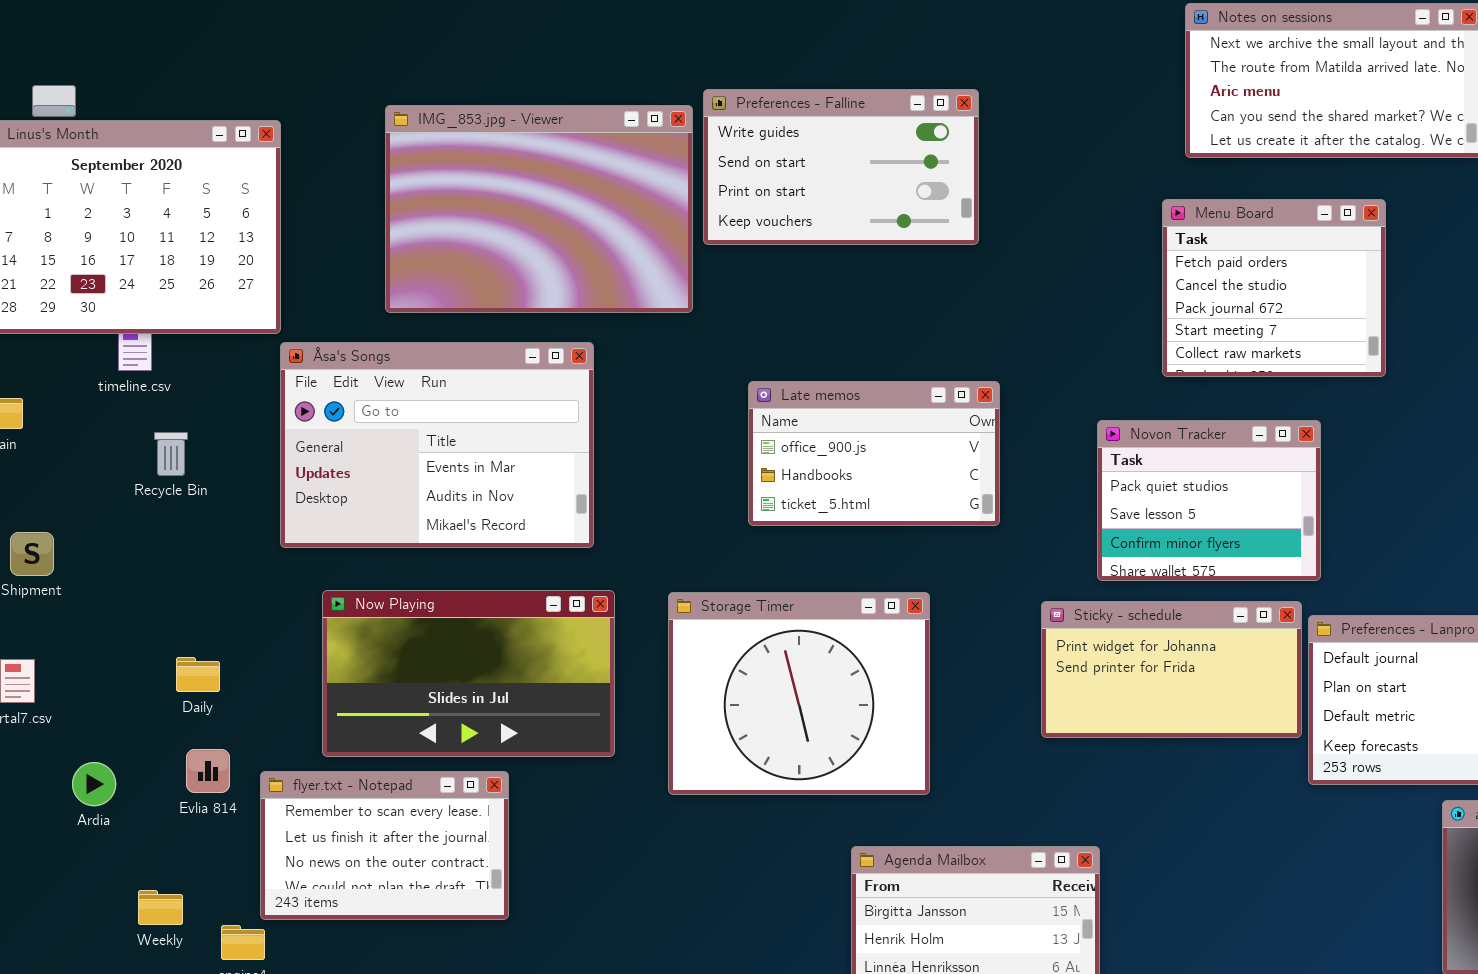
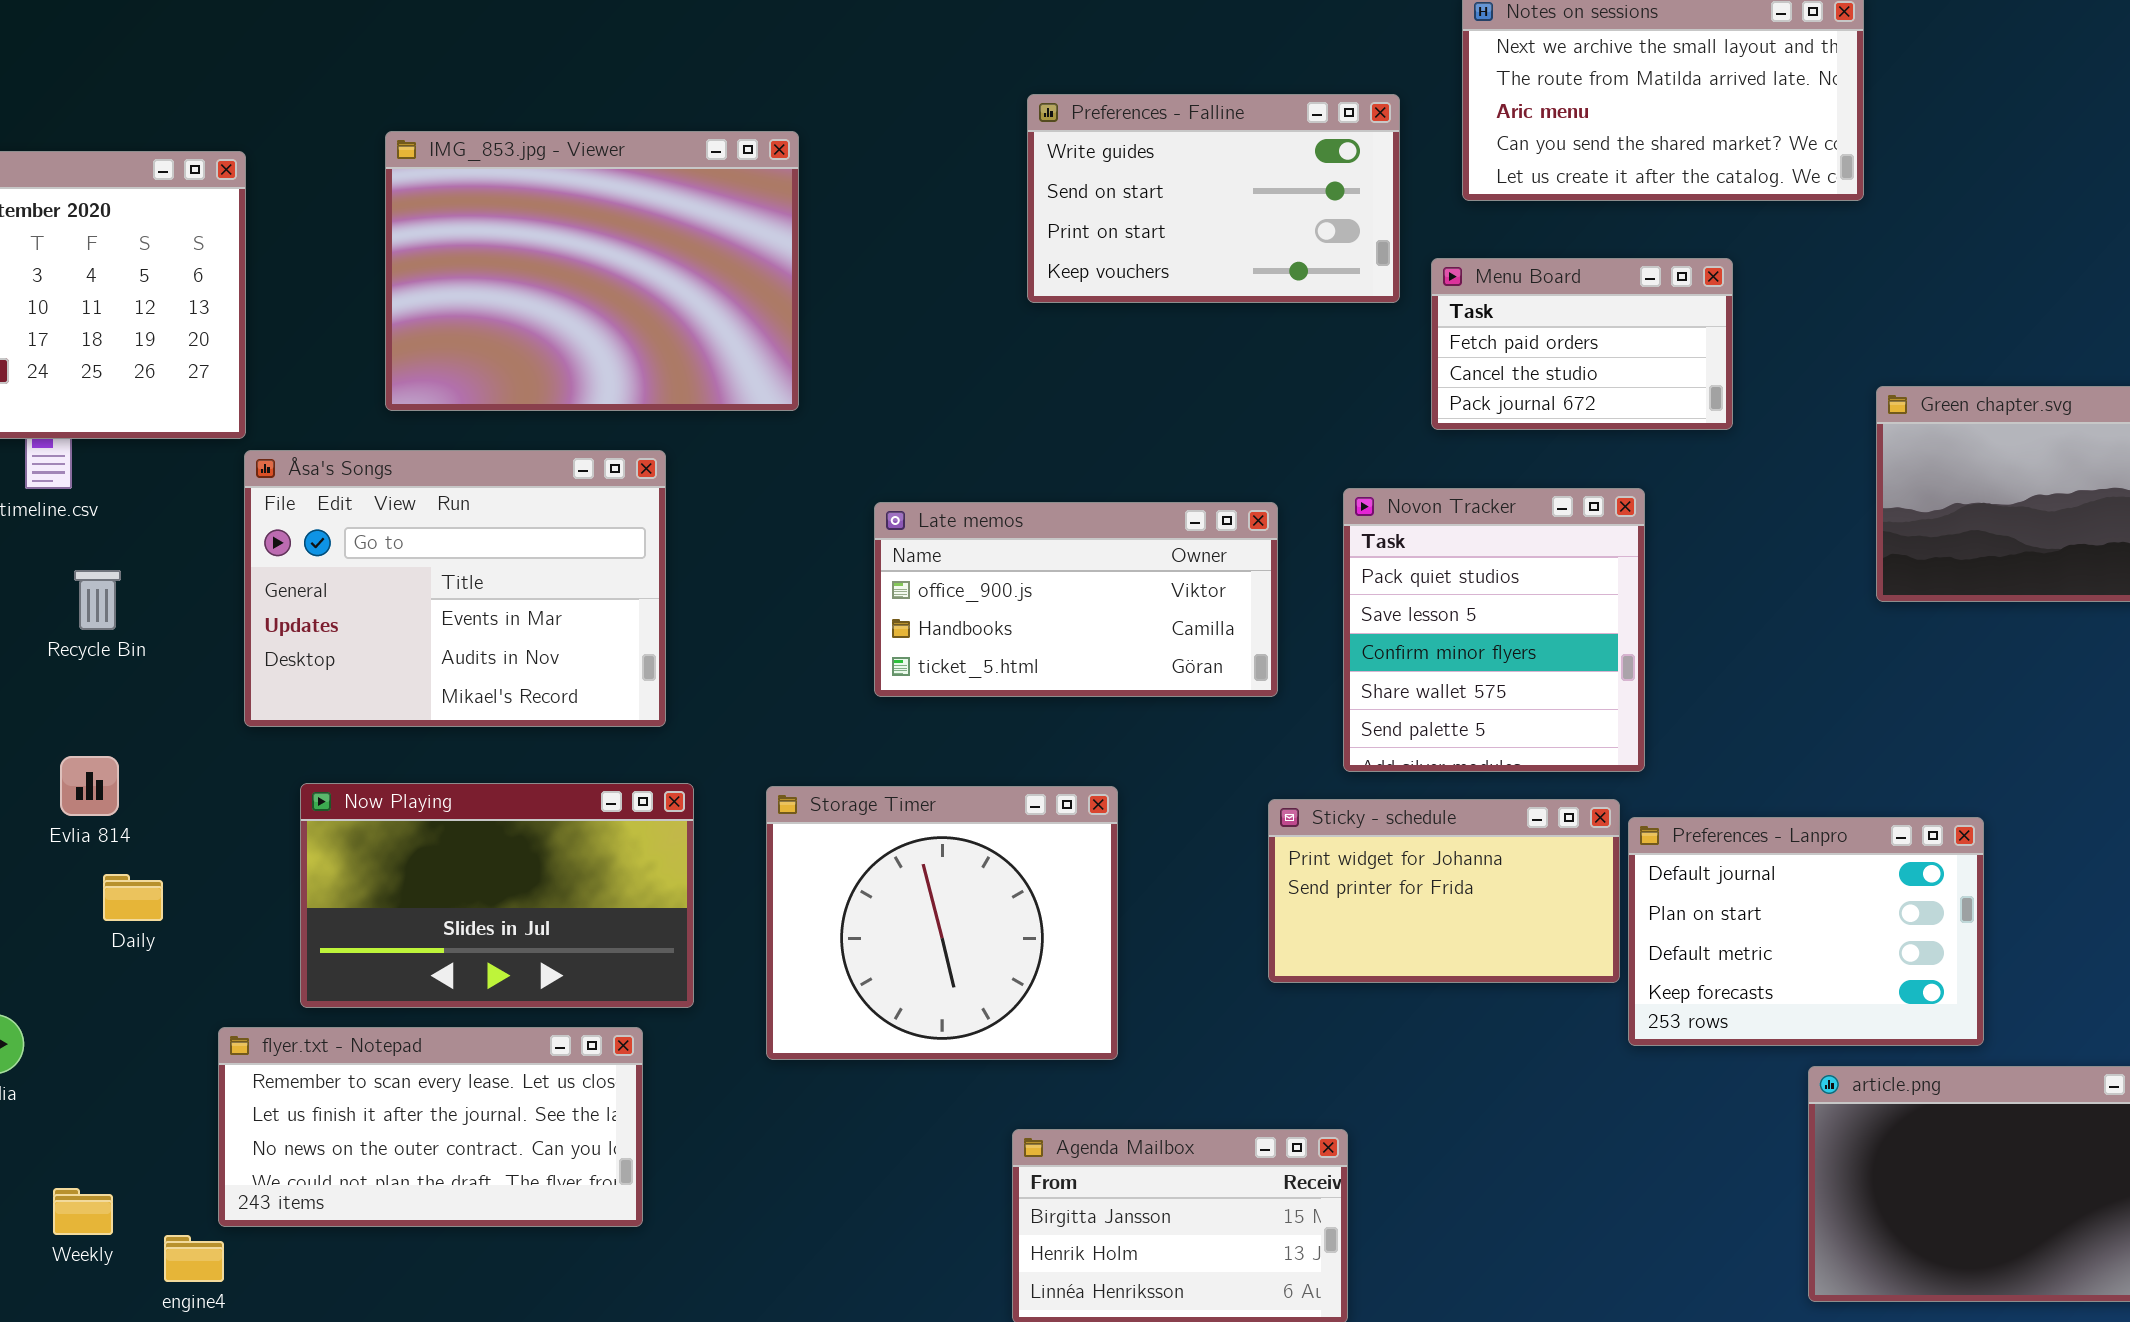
Preferences - Falline: [703,89,979,245] -> [1027,94,1400,303], moved
Menu Board: [1162,199,1386,377] -> [1431,258,1733,430], resized
Late memos: [748,381,1000,526] -> [874,502,1278,697], resized
Novon Tracker: [1097,420,1321,581] -> [1343,488,1645,772], resized
Evlia 814: [186,749,230,793] -> [60,756,119,816], moved
flyer.txt - Notepad: [260,771,509,920] -> [218,1027,643,1227], resized

